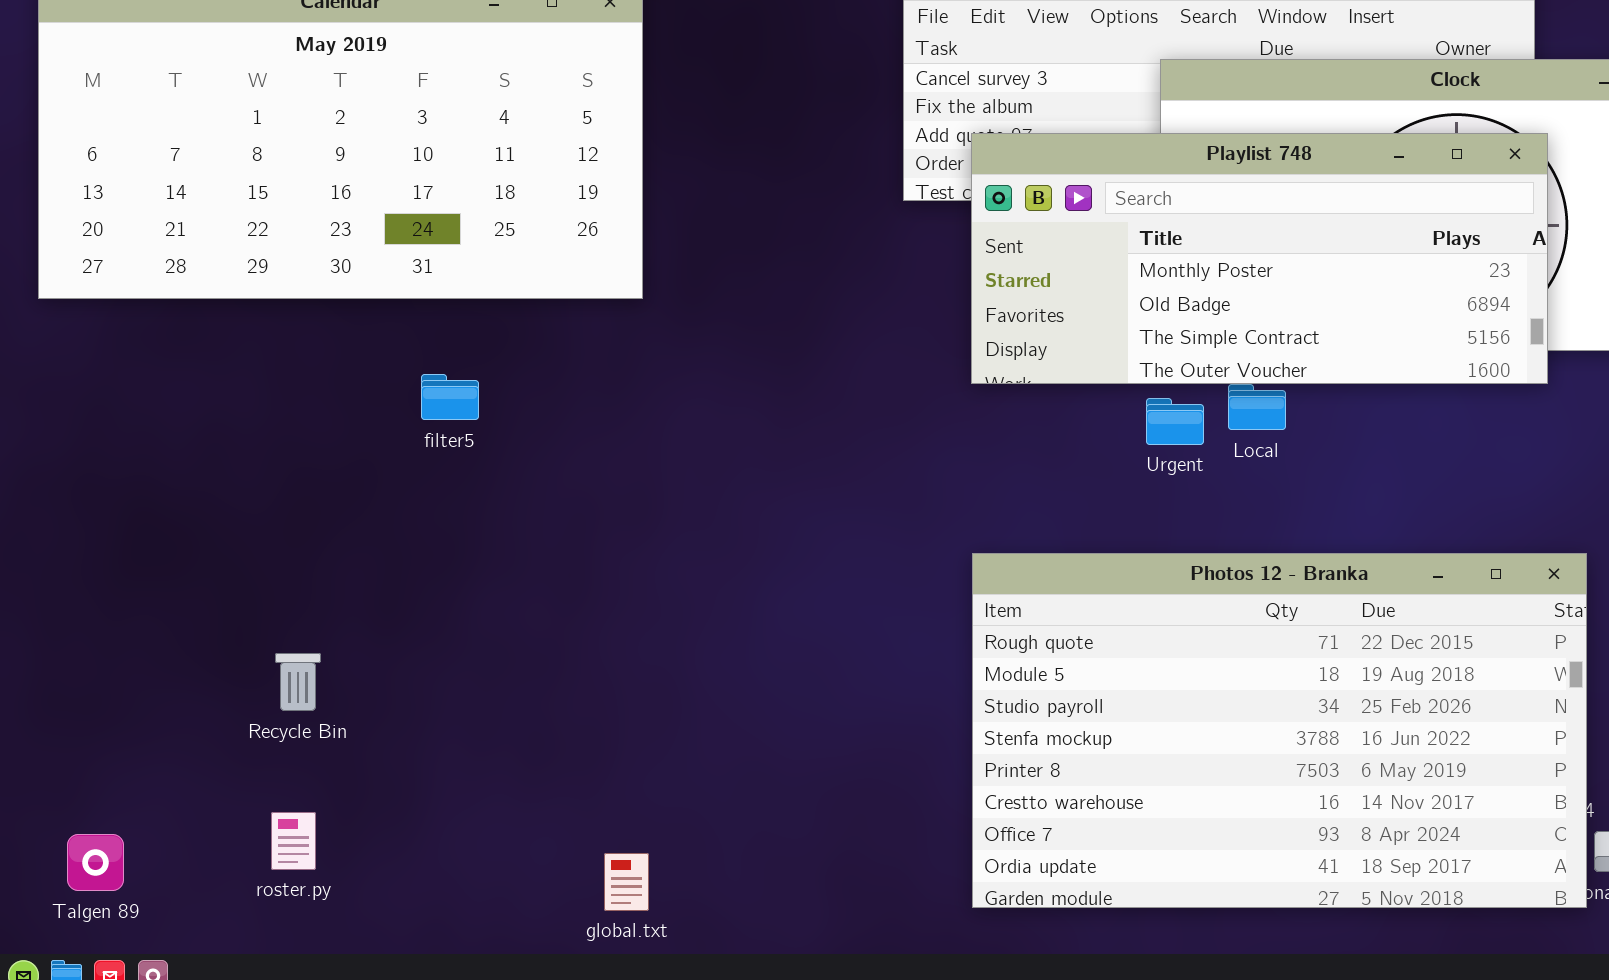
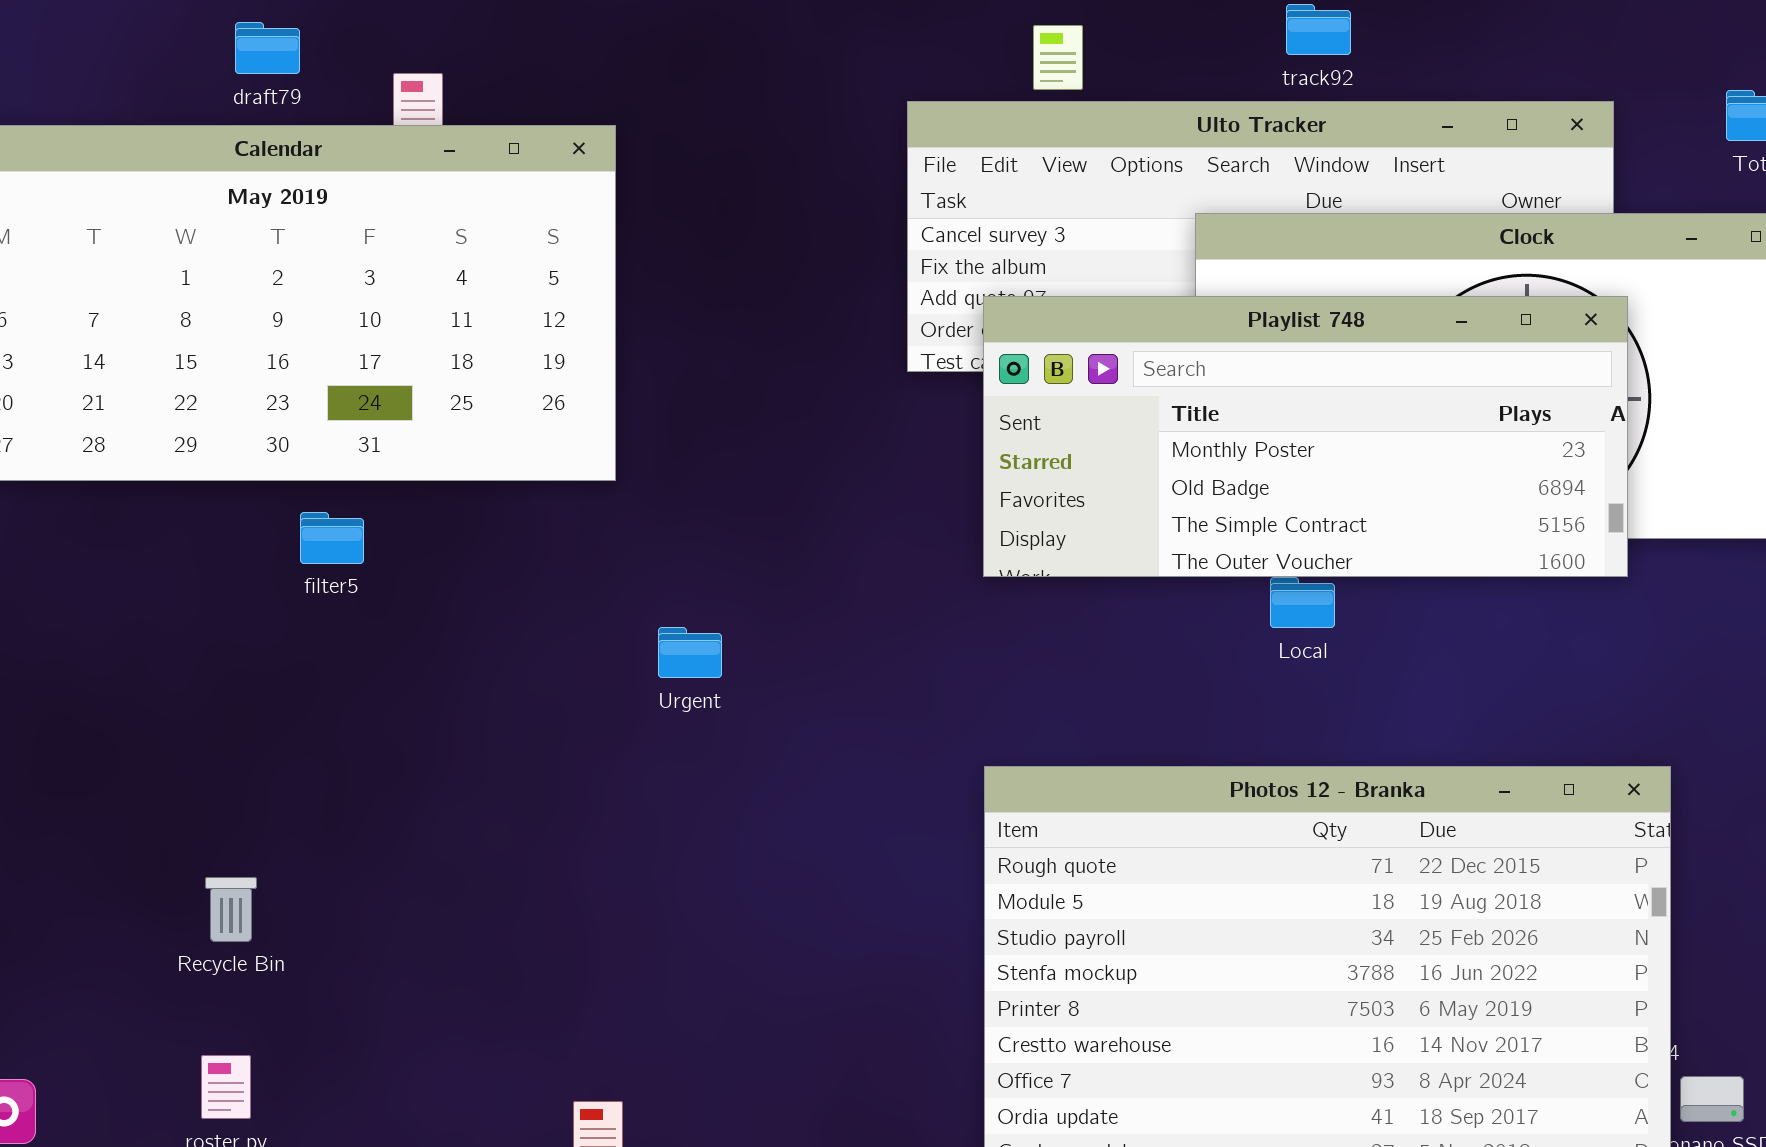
filter5: [421,374,479,420] -> [300,512,364,564], moved
Urgent: [1146,398,1204,445] -> [658,627,722,678], moved

